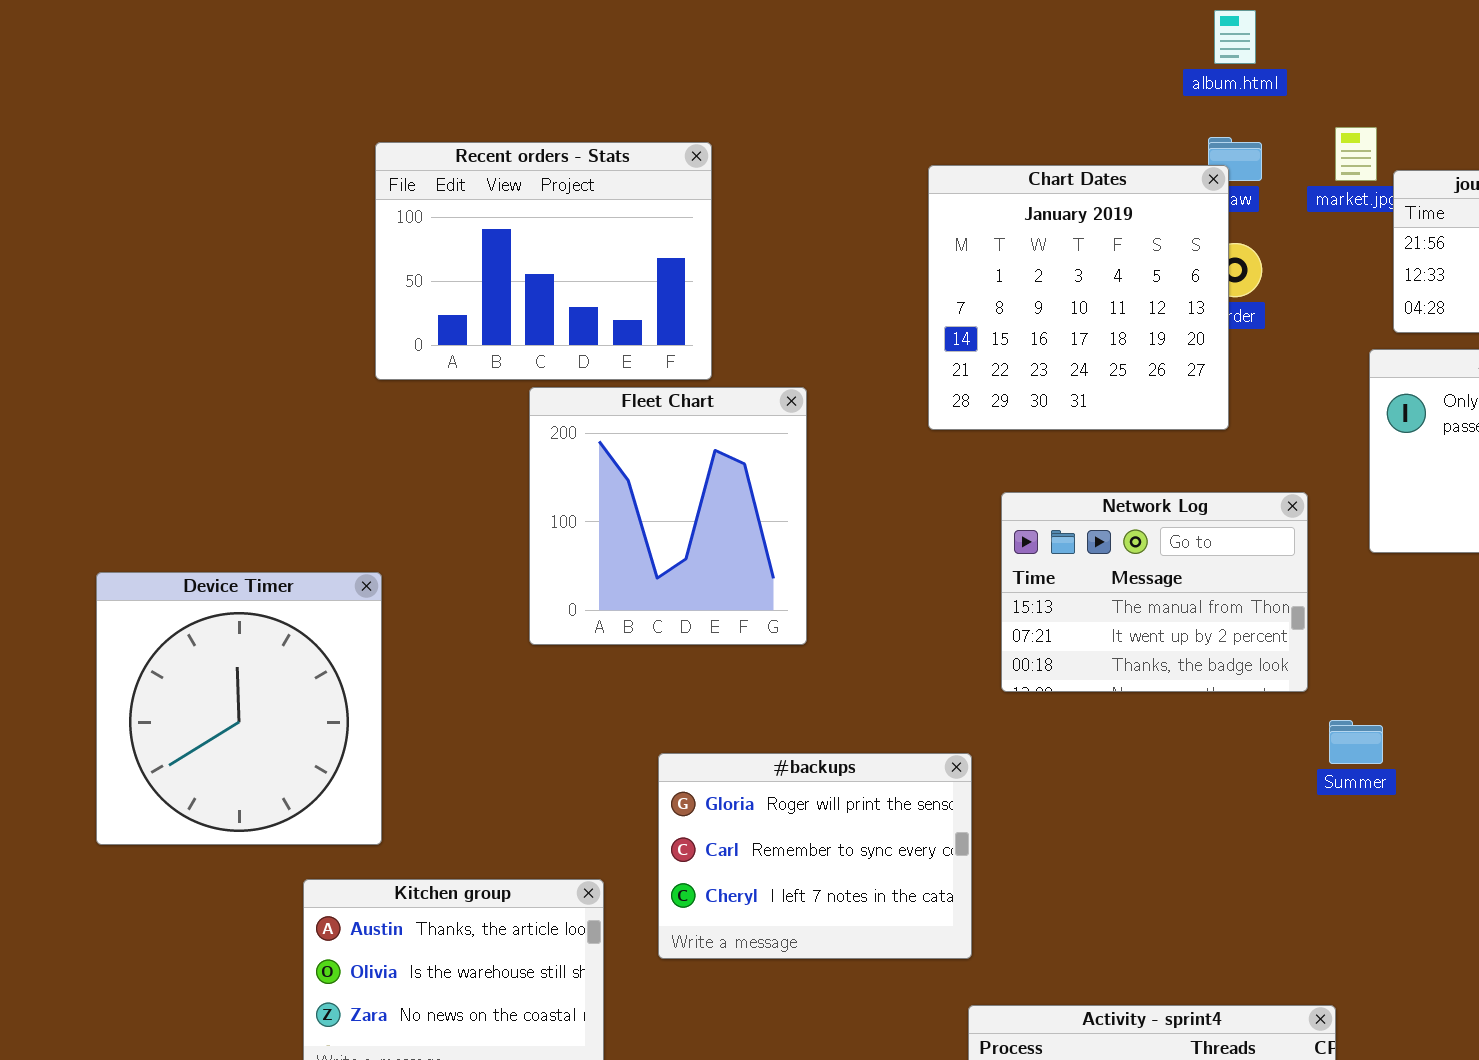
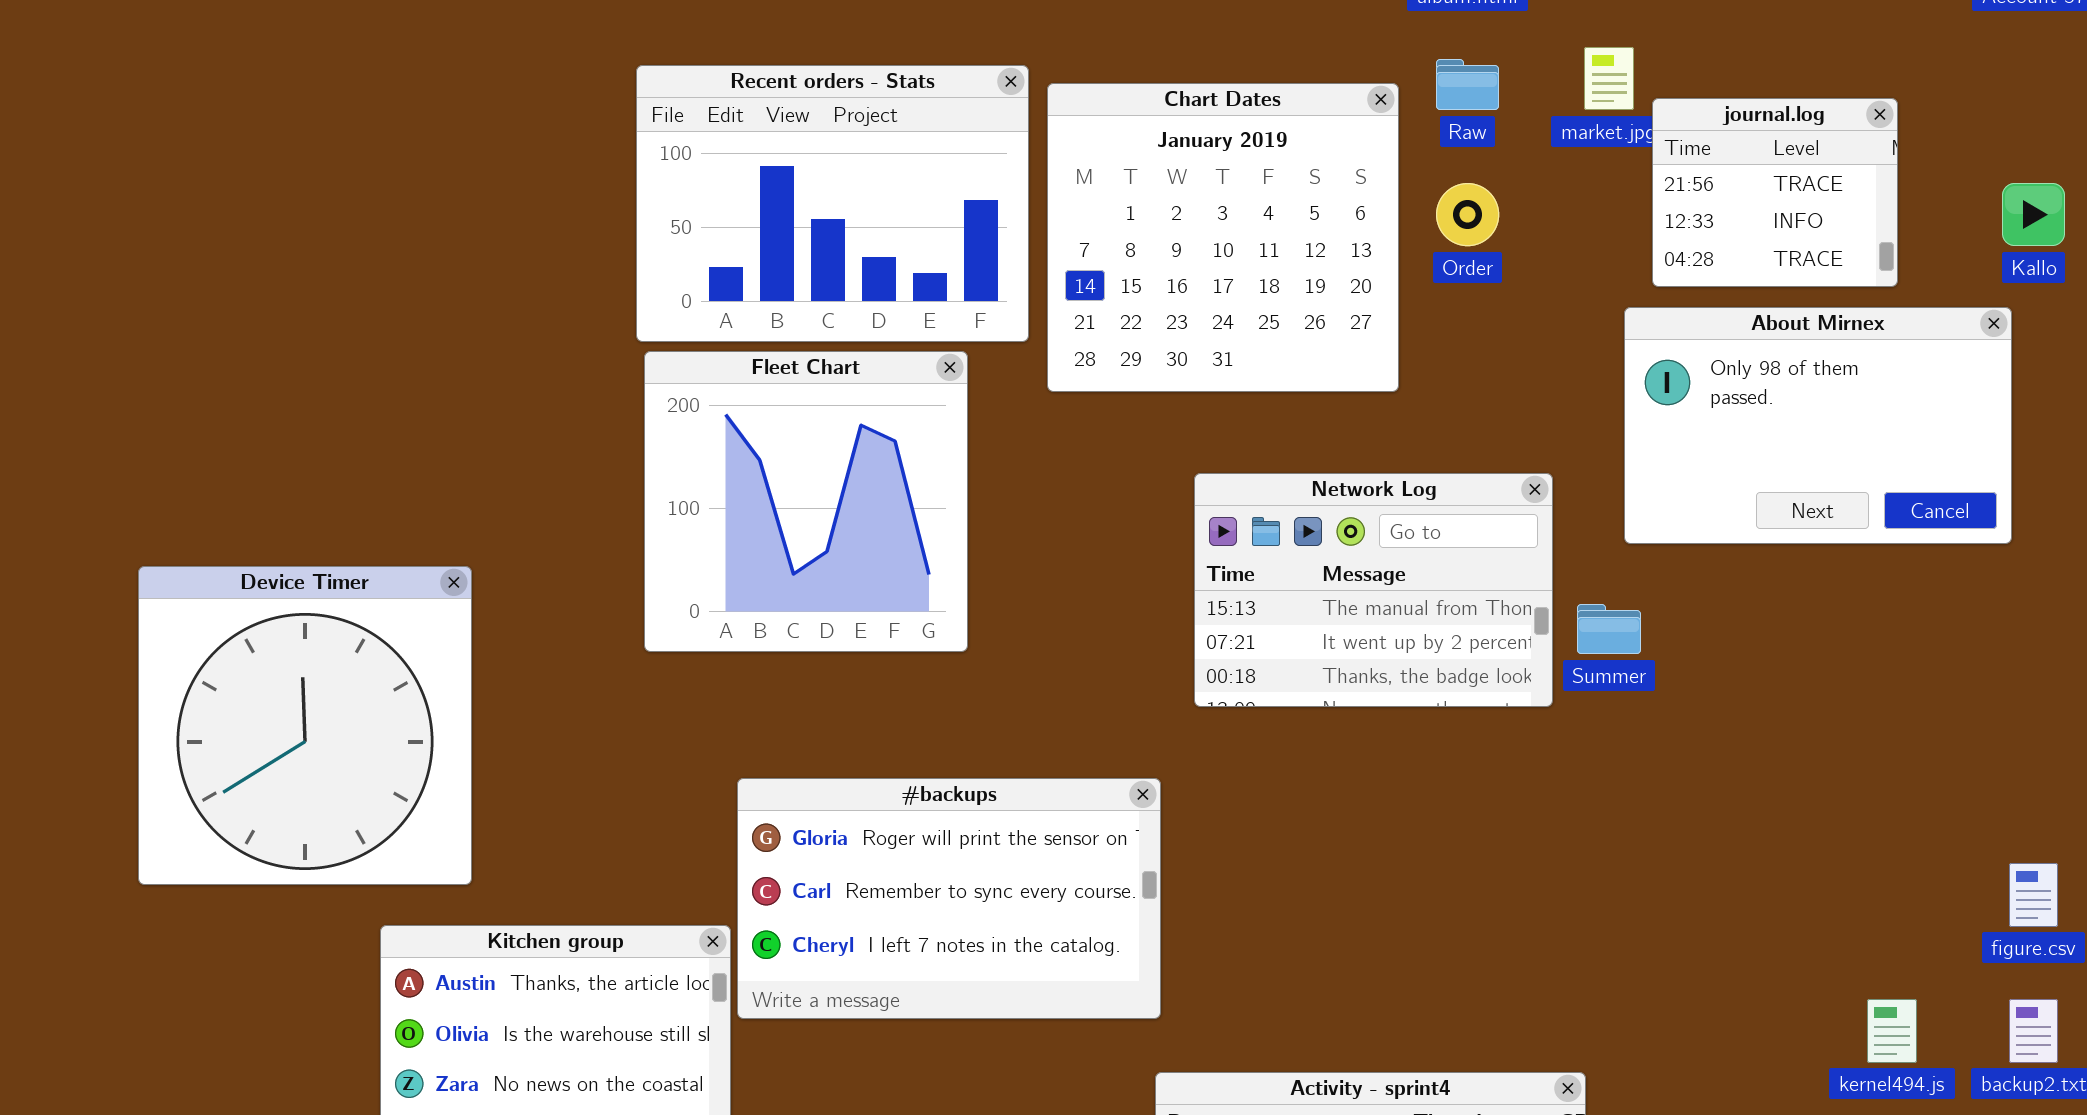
Recent orders - Stats: [375,142,712,380] -> [636,65,1029,342], moved
Chart Dates: [928,165,1229,430] -> [1047,83,1399,392], moved
Summer: [1329,720,1383,764] -> [1577,604,1641,654], moved
#backups: [658,753,972,959] -> [737,778,1161,1019], resized

